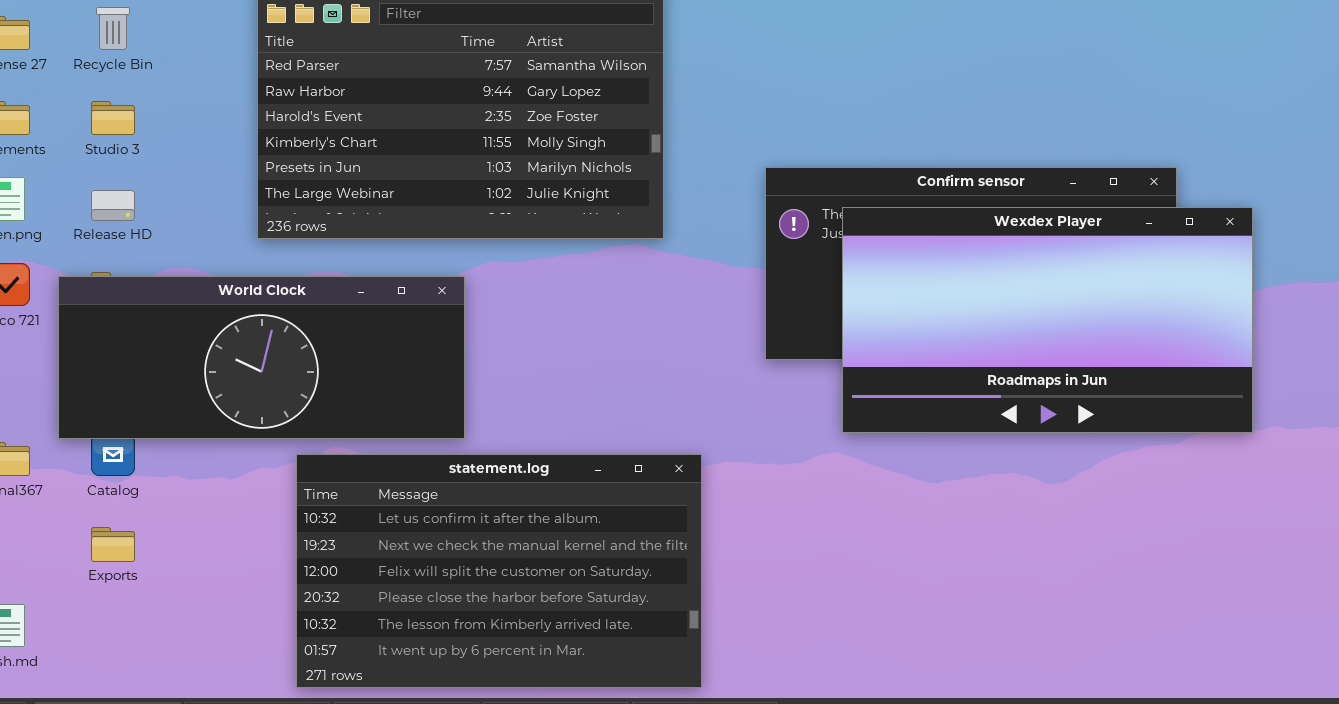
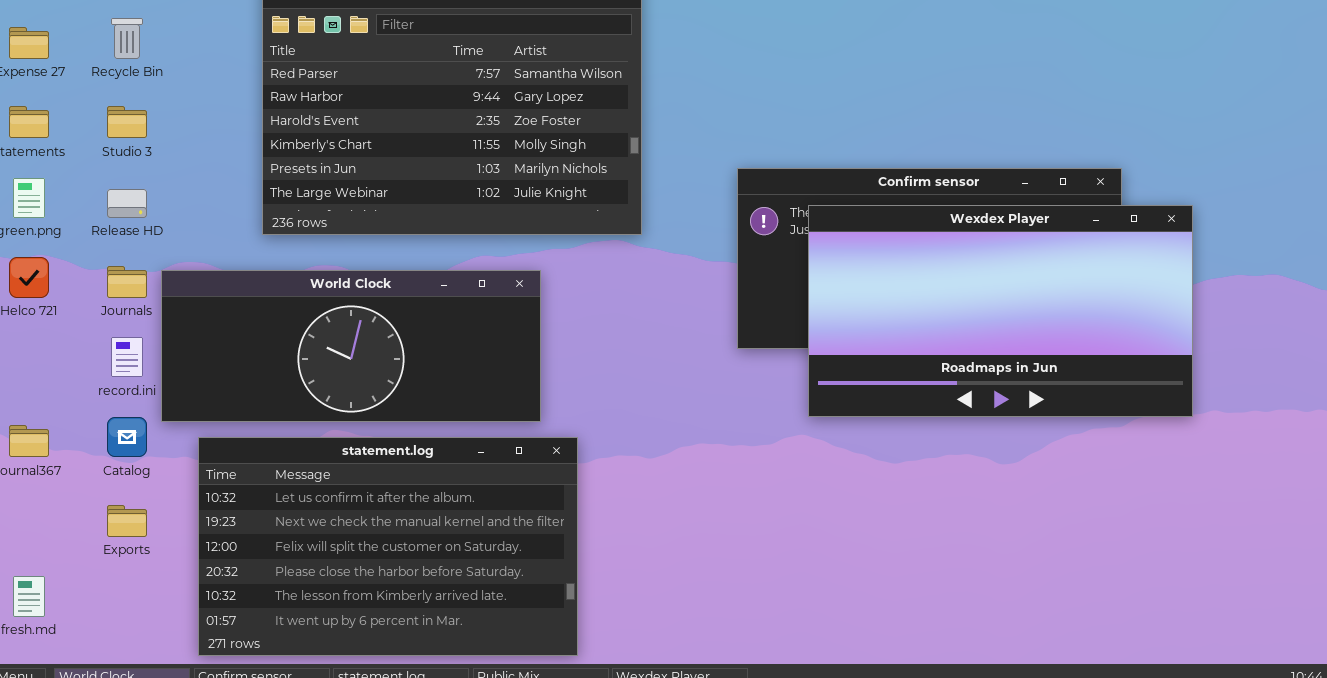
World Clock: [58,276,465,439] -> [161,270,541,422], moved
statement.log: [296,454,702,688] -> [198,437,578,656], moved

